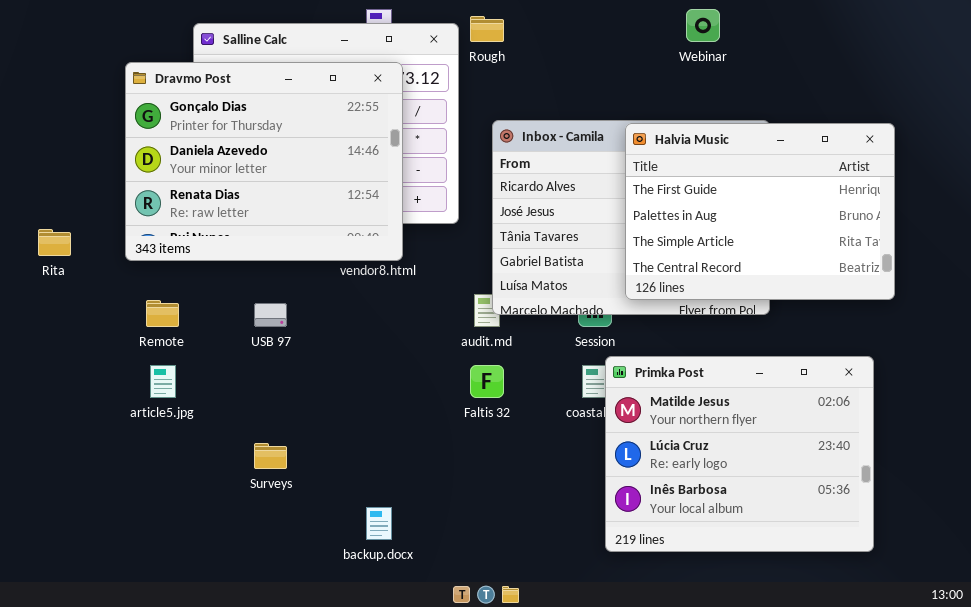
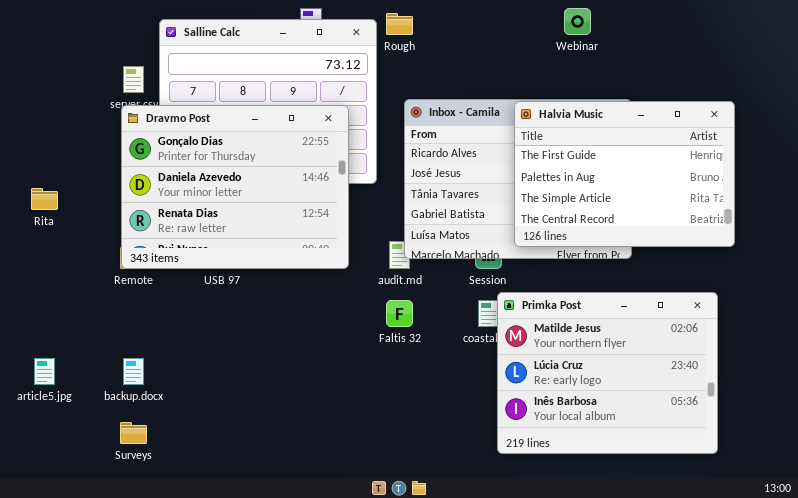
Dravmo Post: [125,62,403,261] -> [121,105,349,269], moved
article5.jpg: [150,365,176,398] -> [34,358,55,385], moved
Surveys: [254,443,287,469] -> [120,422,147,444], moved
backup.docx: [366,507,392,540] -> [123,358,144,385], moved

